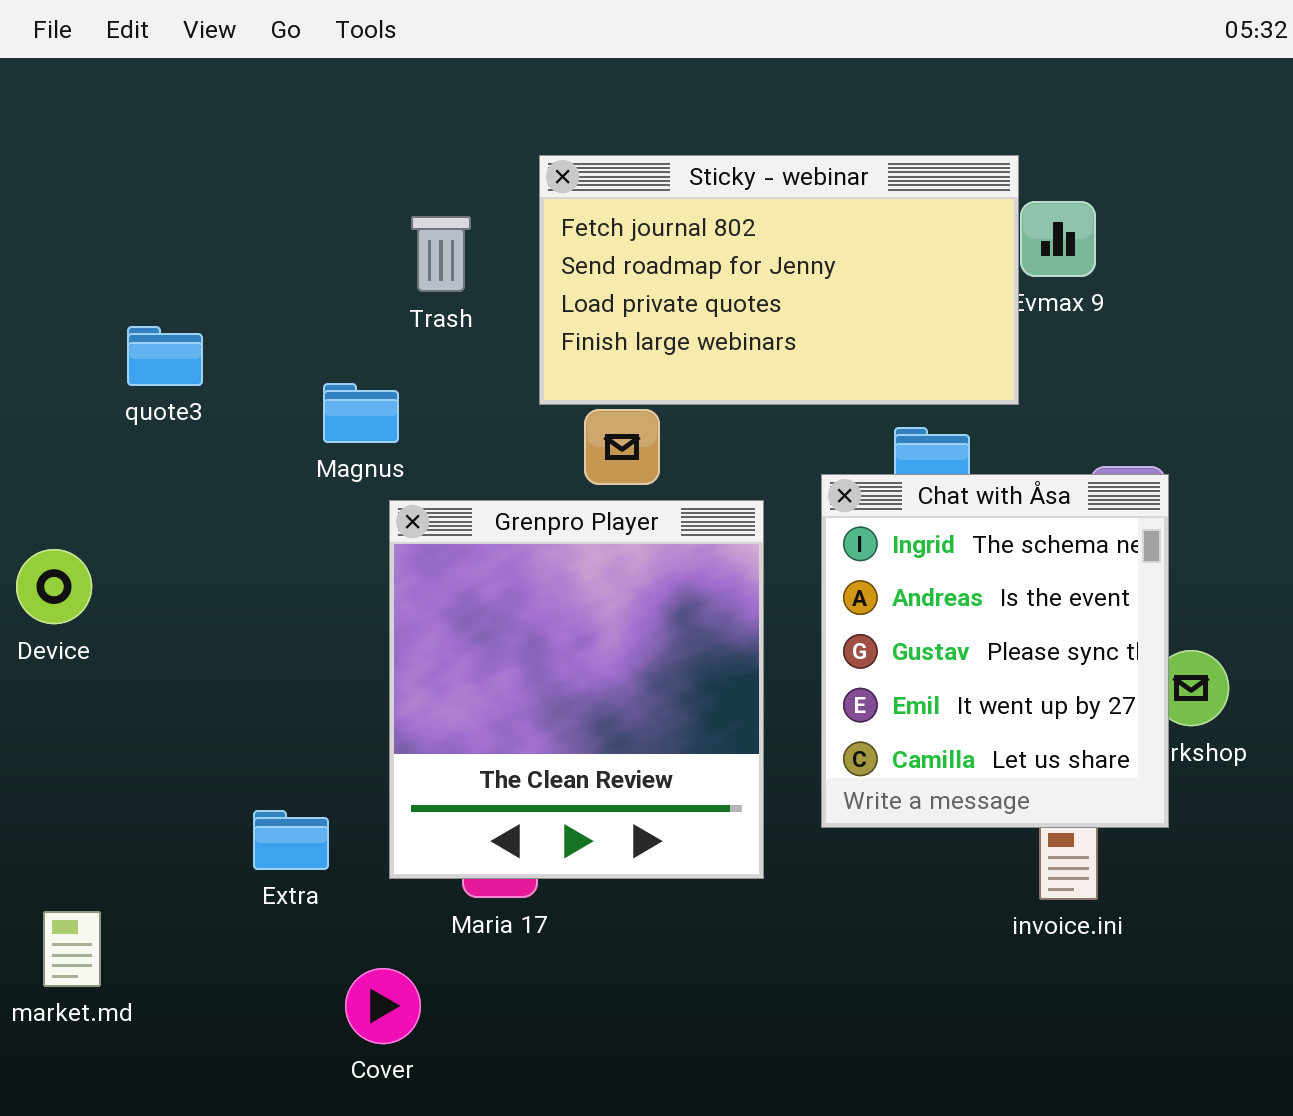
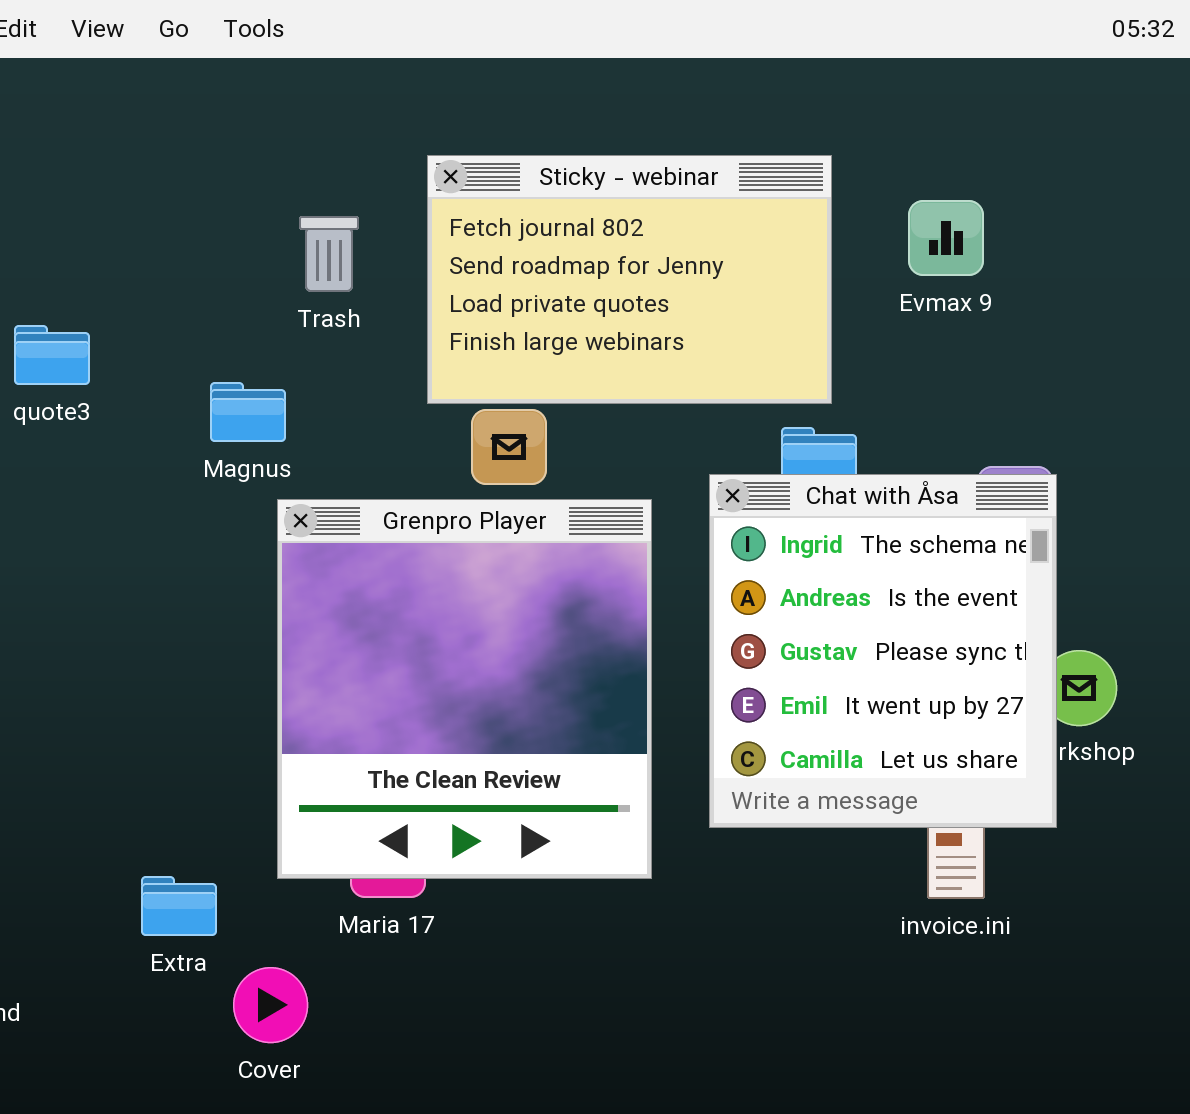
Sticky - webinar: [539,155,1019,405] -> [427,155,832,404], resized
Extra: [253,810,329,870] -> [141,876,217,936], moved

